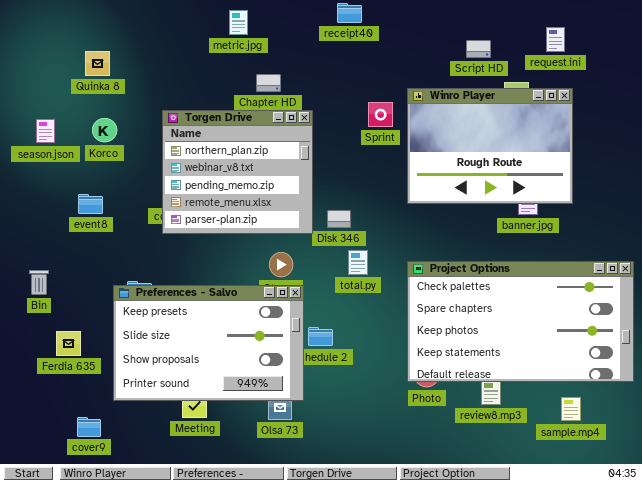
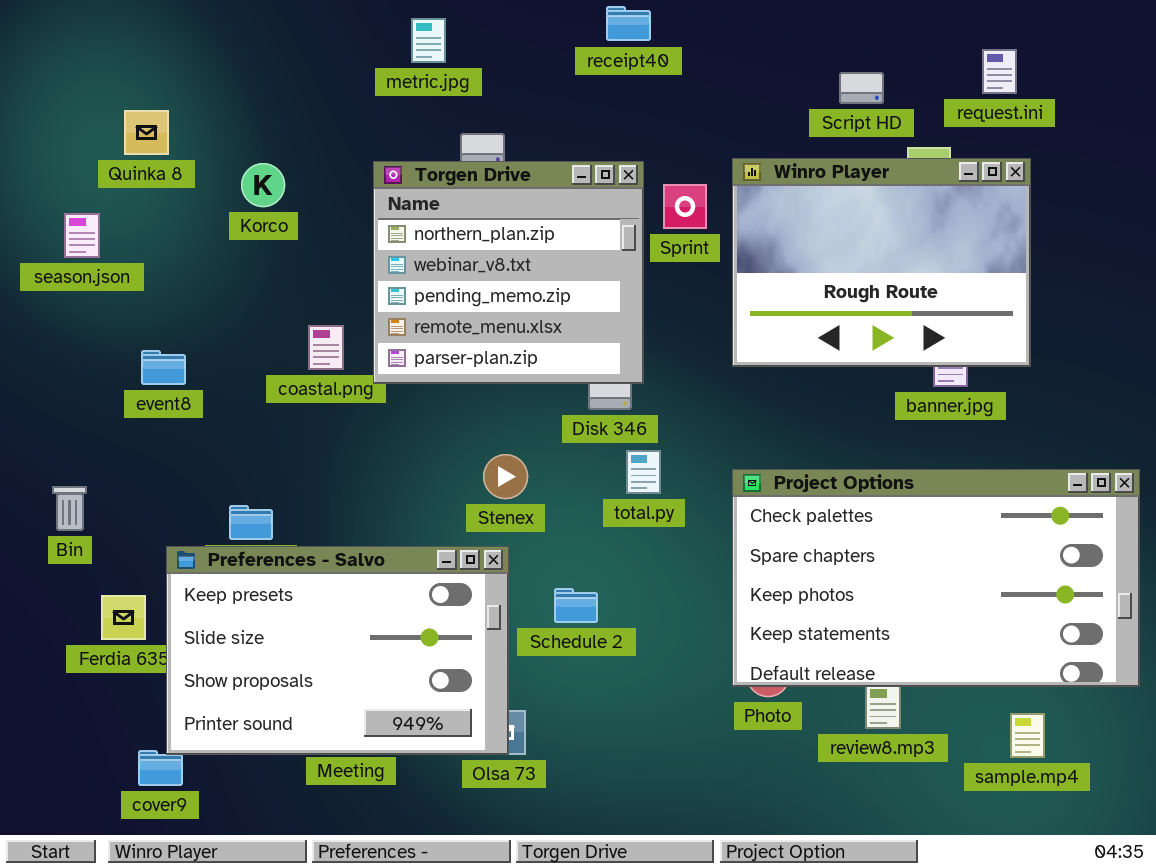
Quinka 8: [85,51,110,76] -> [124,110,169,155], moved
Torgen Drive: [162,110,313,234] -> [373,161,644,384], moved
Korco: [92,118,117,142] -> [241,163,285,207], moved
Preferences - Salvo: [113,285,304,401] -> [166,546,509,755], moved

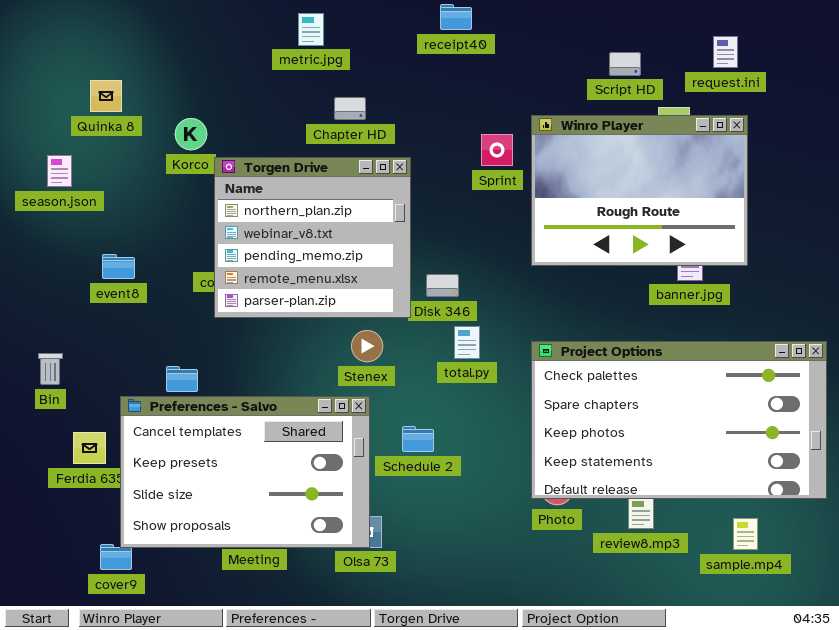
Torgen Drive: [373,161,644,384] -> [214,157,411,318], moved
Preferences - Salvo: [166,546,509,755] -> [120,396,370,548], scrolled up 1 row

